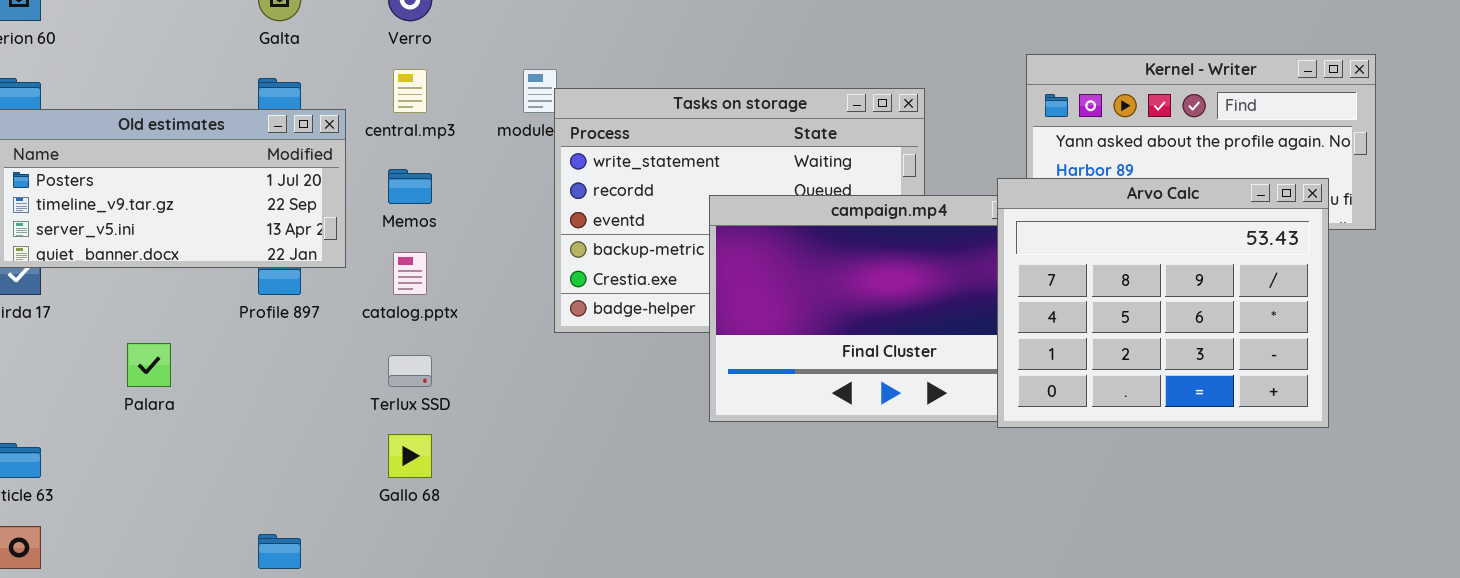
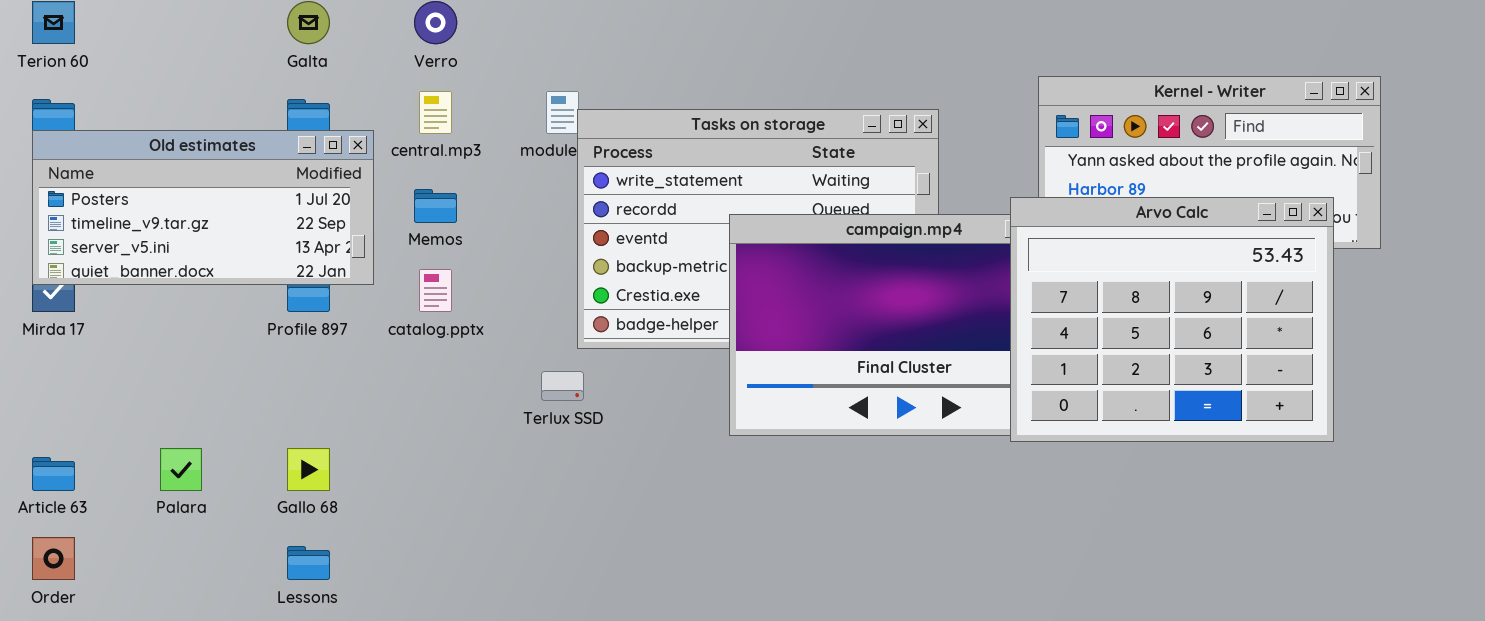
Palara: [127,343,171,387] -> [160,448,202,491], moved
Terlux SSD: [388,355,432,387] -> [541,371,584,401], moved
Gallo 68: [388,434,432,478] -> [287,448,330,491], moved

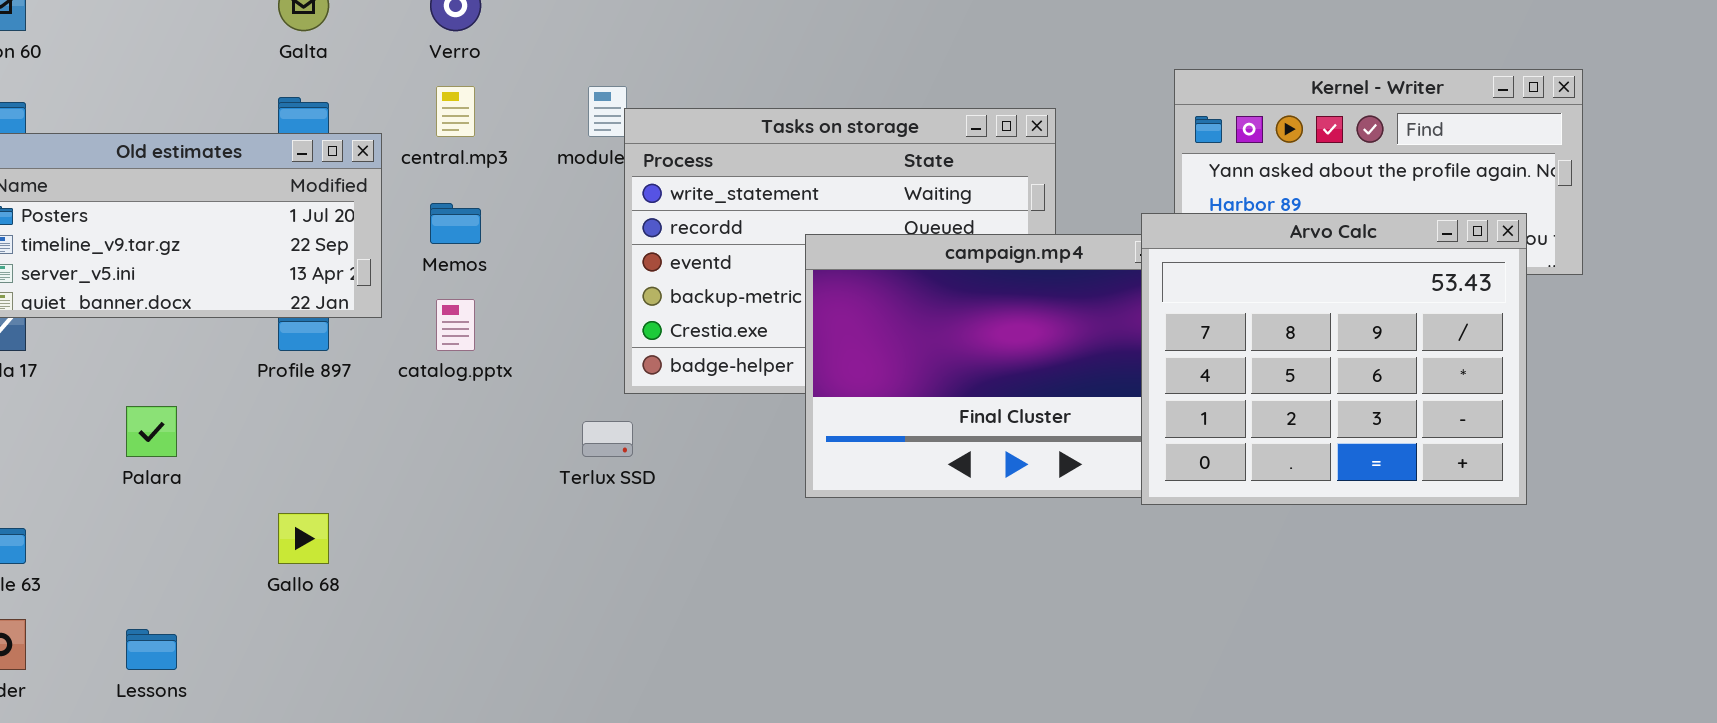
Palara: [160,448,202,491] -> [126,406,177,457], moved
Lessons: [287,546,330,580] -> [126,629,177,670], moved

